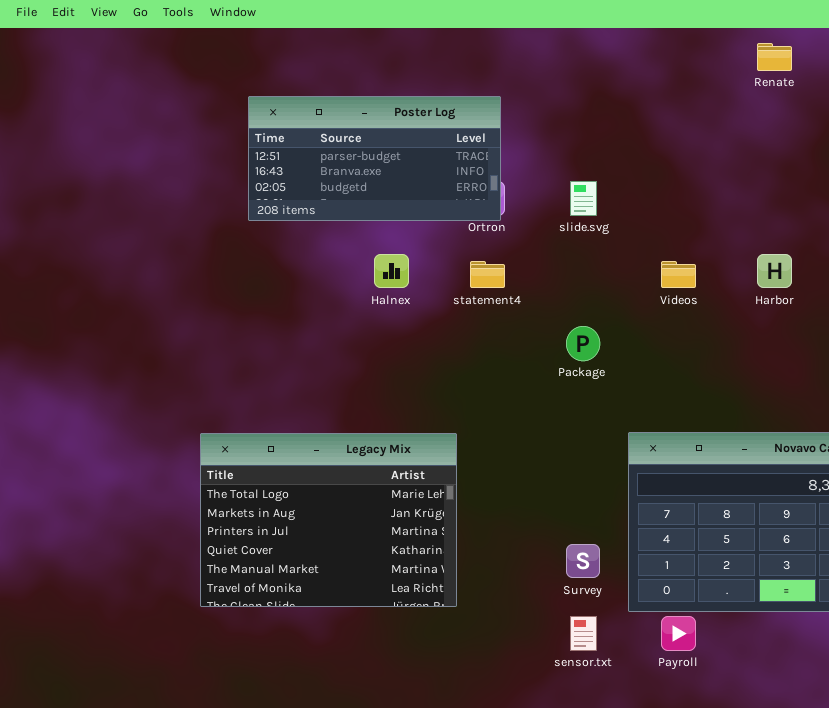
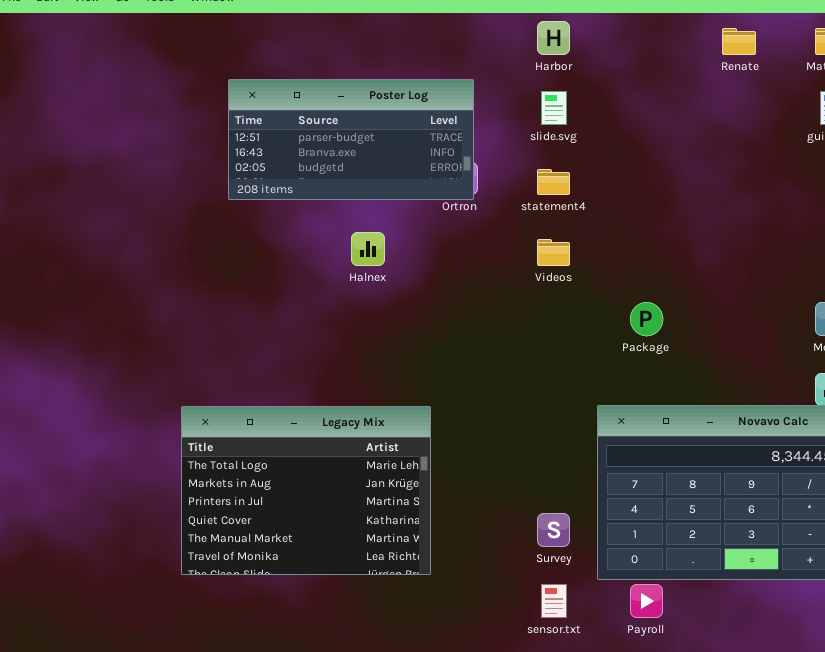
slide.svg: [570,181,597,216] -> [541,91,567,125], moved
Harbor: [757,254,792,288] -> [537,21,570,55], moved
statement4: [470,261,505,288] -> [537,169,570,195], moved
Videos: [661,261,696,288] -> [537,239,570,266], moved
Package: [566,326,600,361] -> [630,302,663,336], moved

